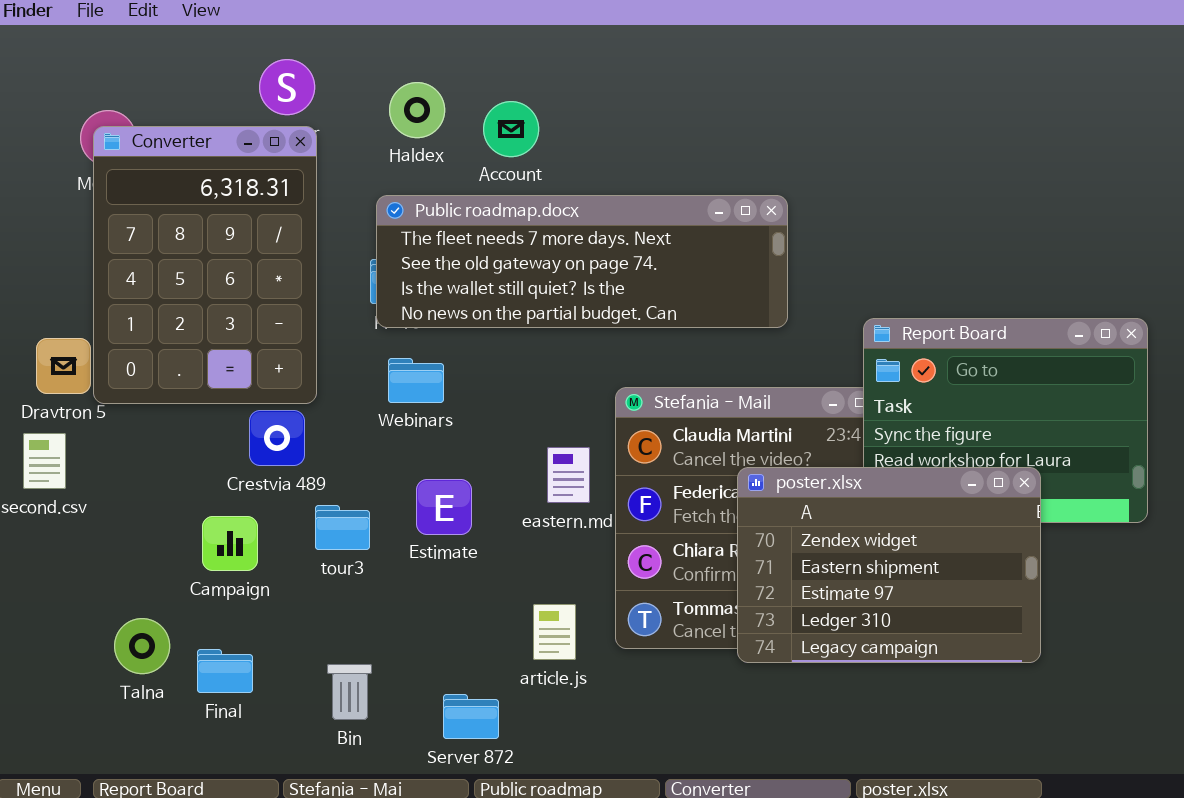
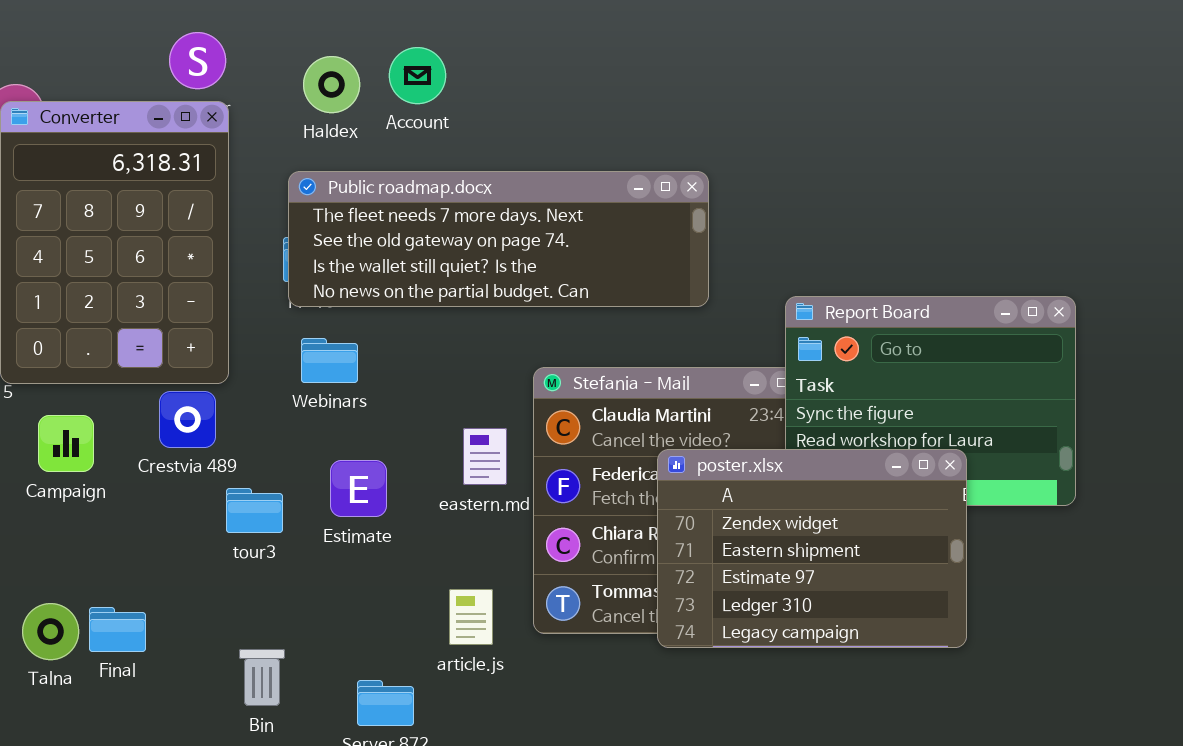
Account: [483,101,539,157] -> [389,47,446,104], moved
Campaign: [202,516,258,571] -> [38,415,94,472], moved
Final: [197,649,253,693] -> [89,607,146,652], moved

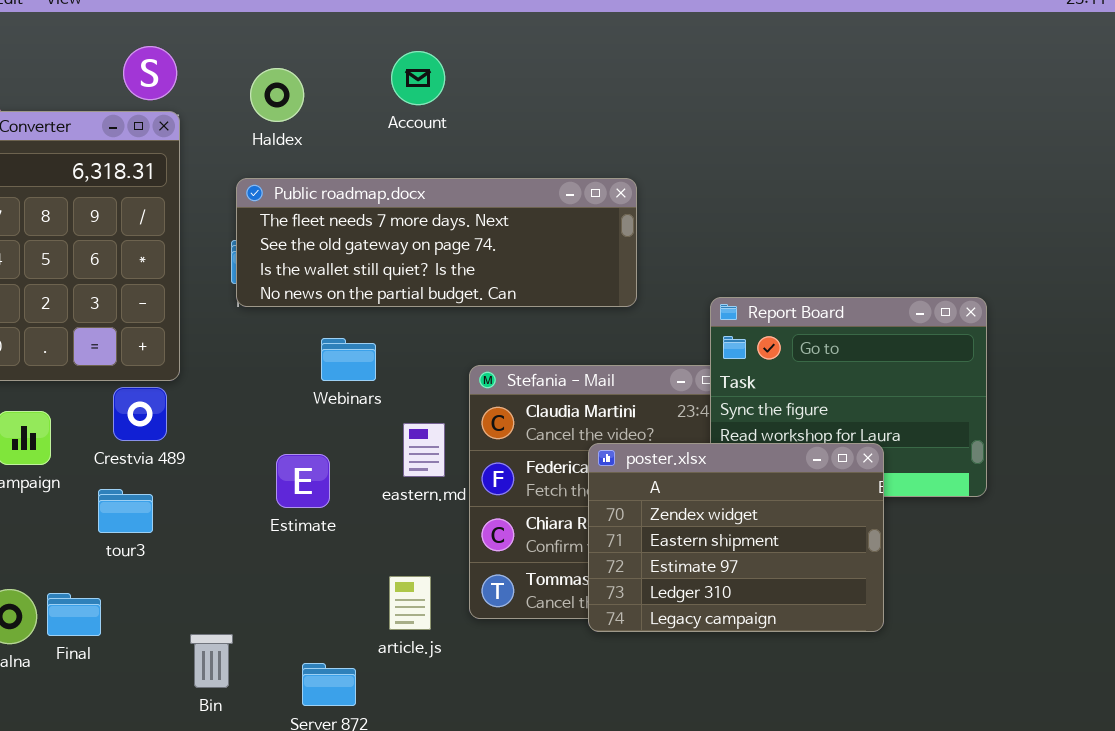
Account: [389,47,446,104] -> [391,51,445,105], moved
Webinars: [301,338,358,383] -> [321,338,376,381], moved
tour3: [226,488,283,533] -> [98,489,153,533], moved

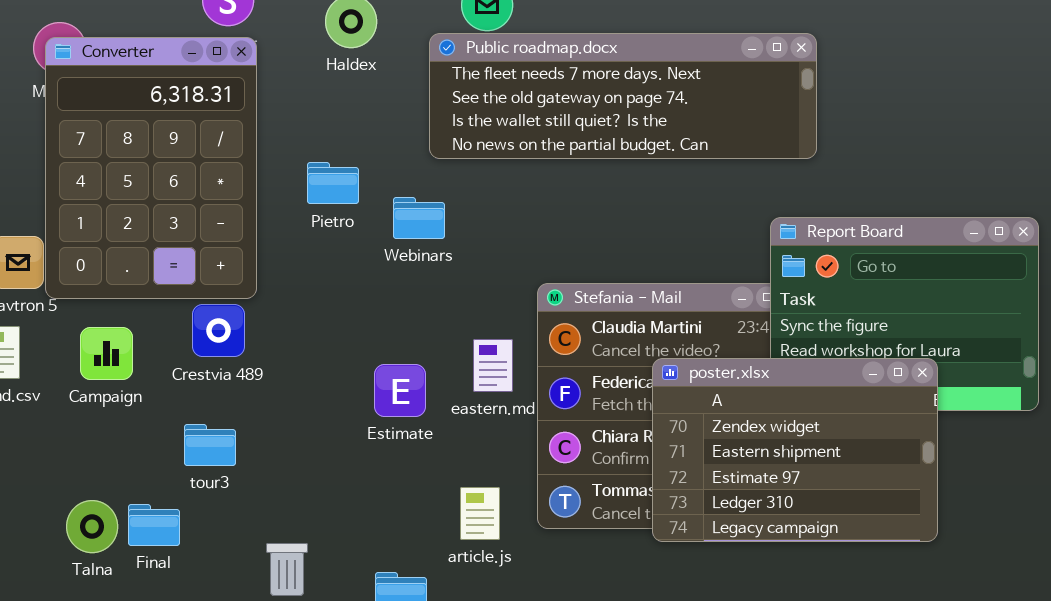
Public roadmap.docx: [236,178,637,307] -> [429,33,817,159], moved
Webinars: [321,338,376,381] -> [393,197,445,239], moved
Estimate: [276,454,330,508] -> [374,364,426,417], moved
tour3: [98,489,153,533] -> [184,424,236,466], moved

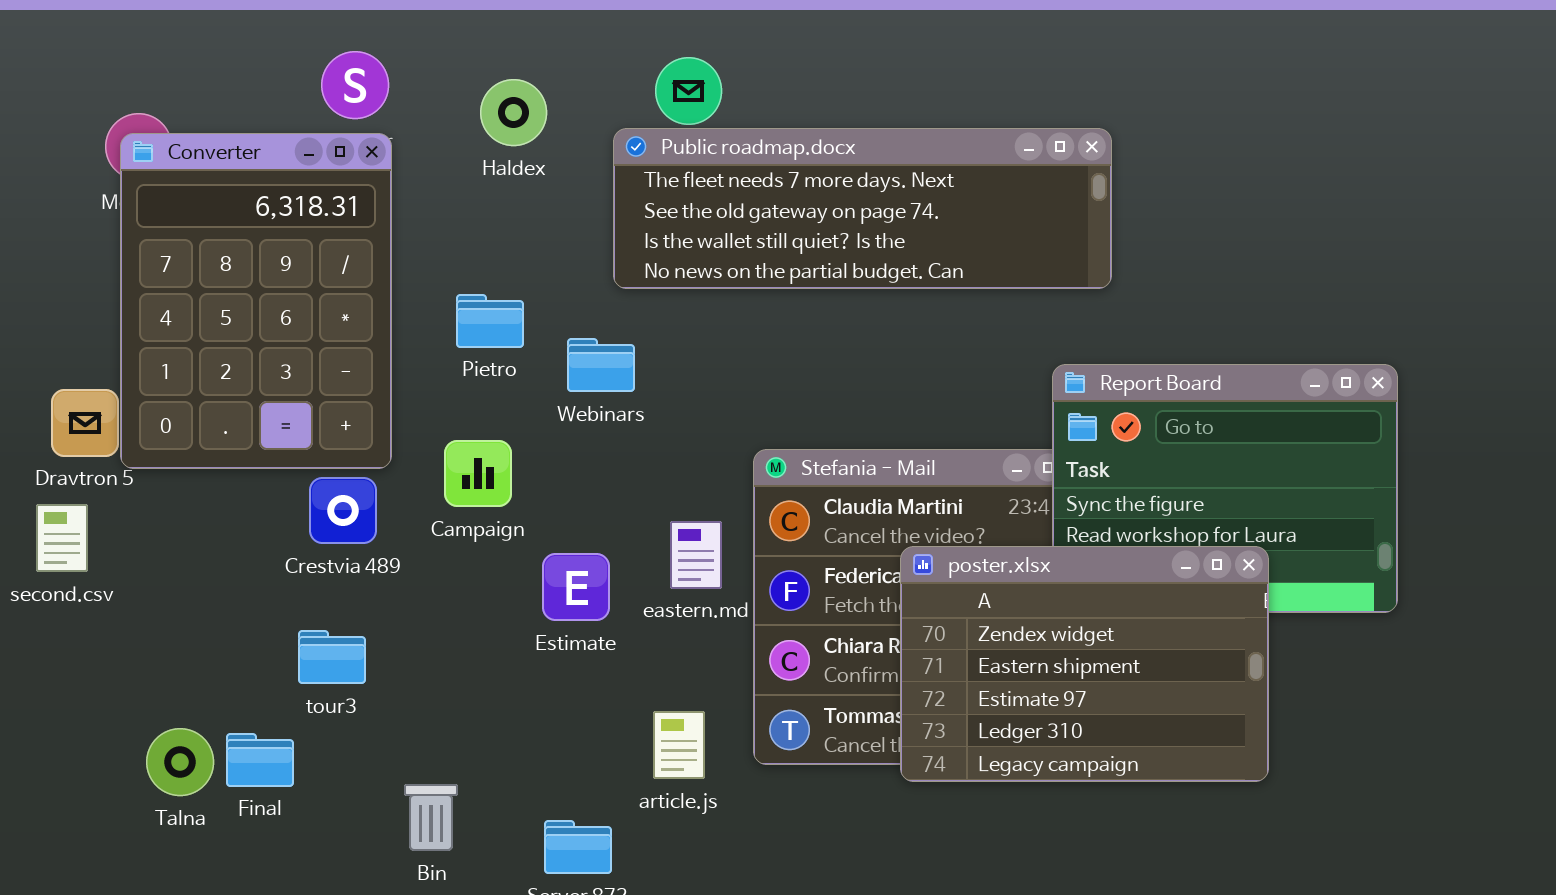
Campaign: [80,327,133,380] -> [444,440,512,507], moved

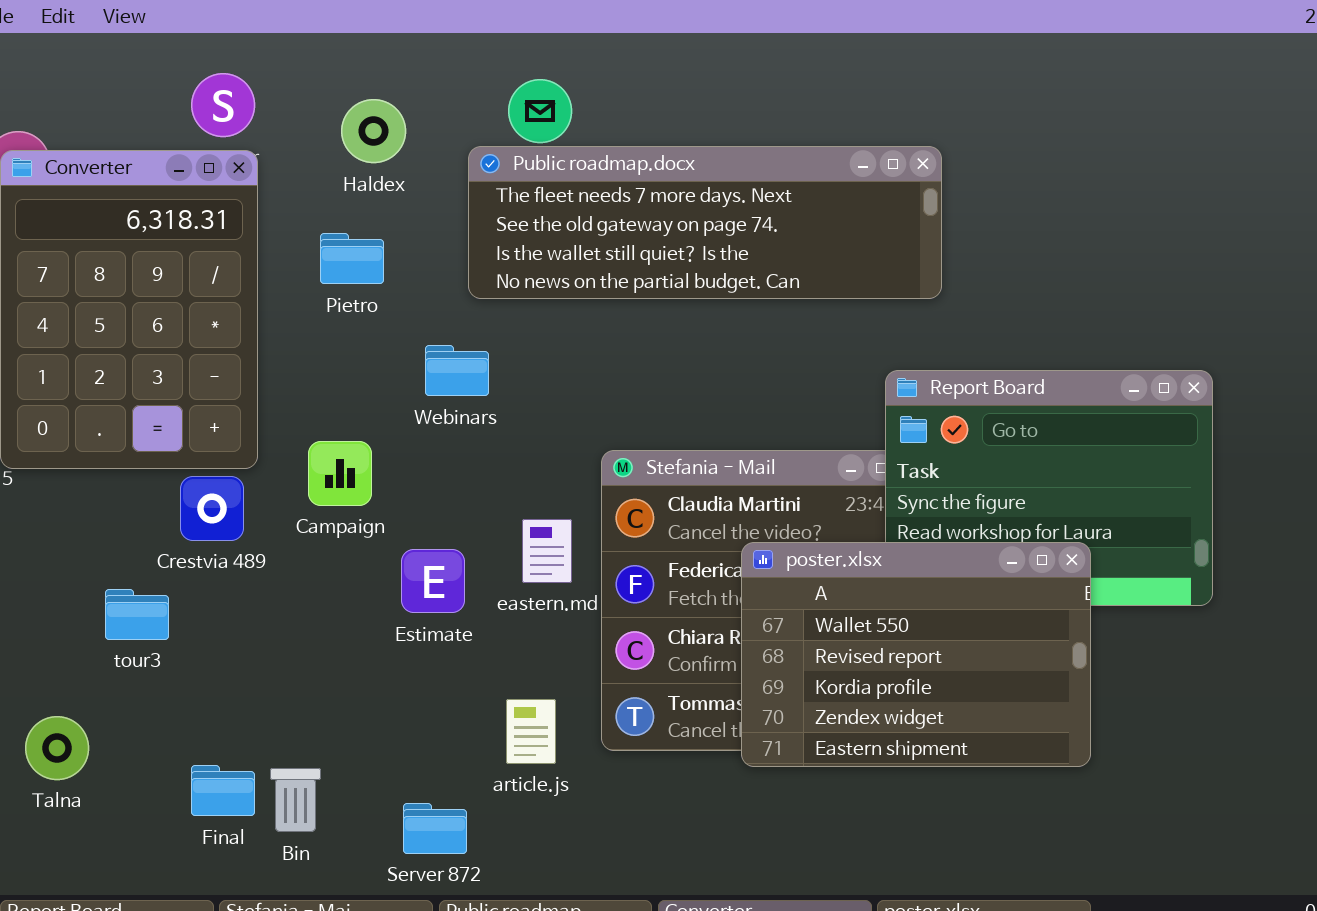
Pietro: [456,294,524,348] -> [320,233,384,284], moved
poster.xlsx: [900,546,1269,782] -> [741,542,1091,767], scrolled up 3 rows
tour3: [298,630,366,684] -> [105,589,169,640], moved
Final: [226,733,294,787] -> [191,765,255,816], moved

